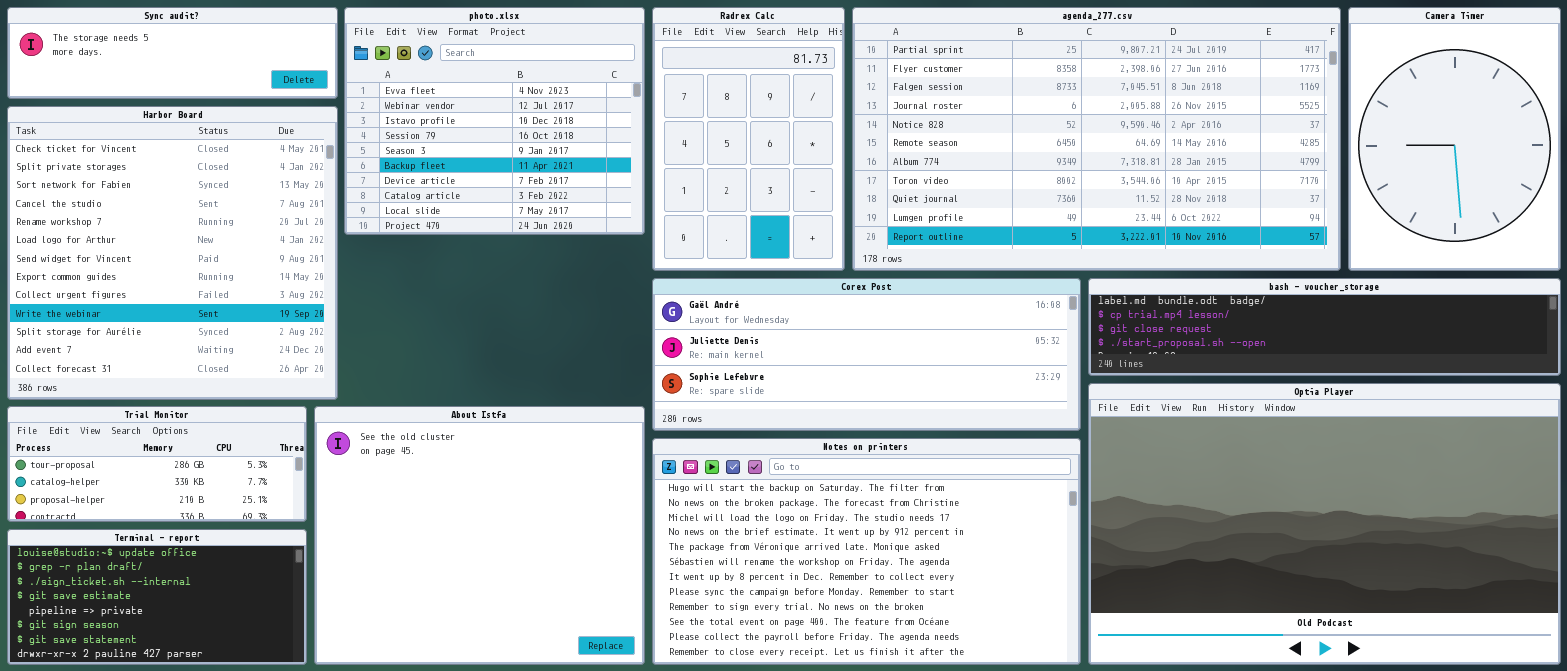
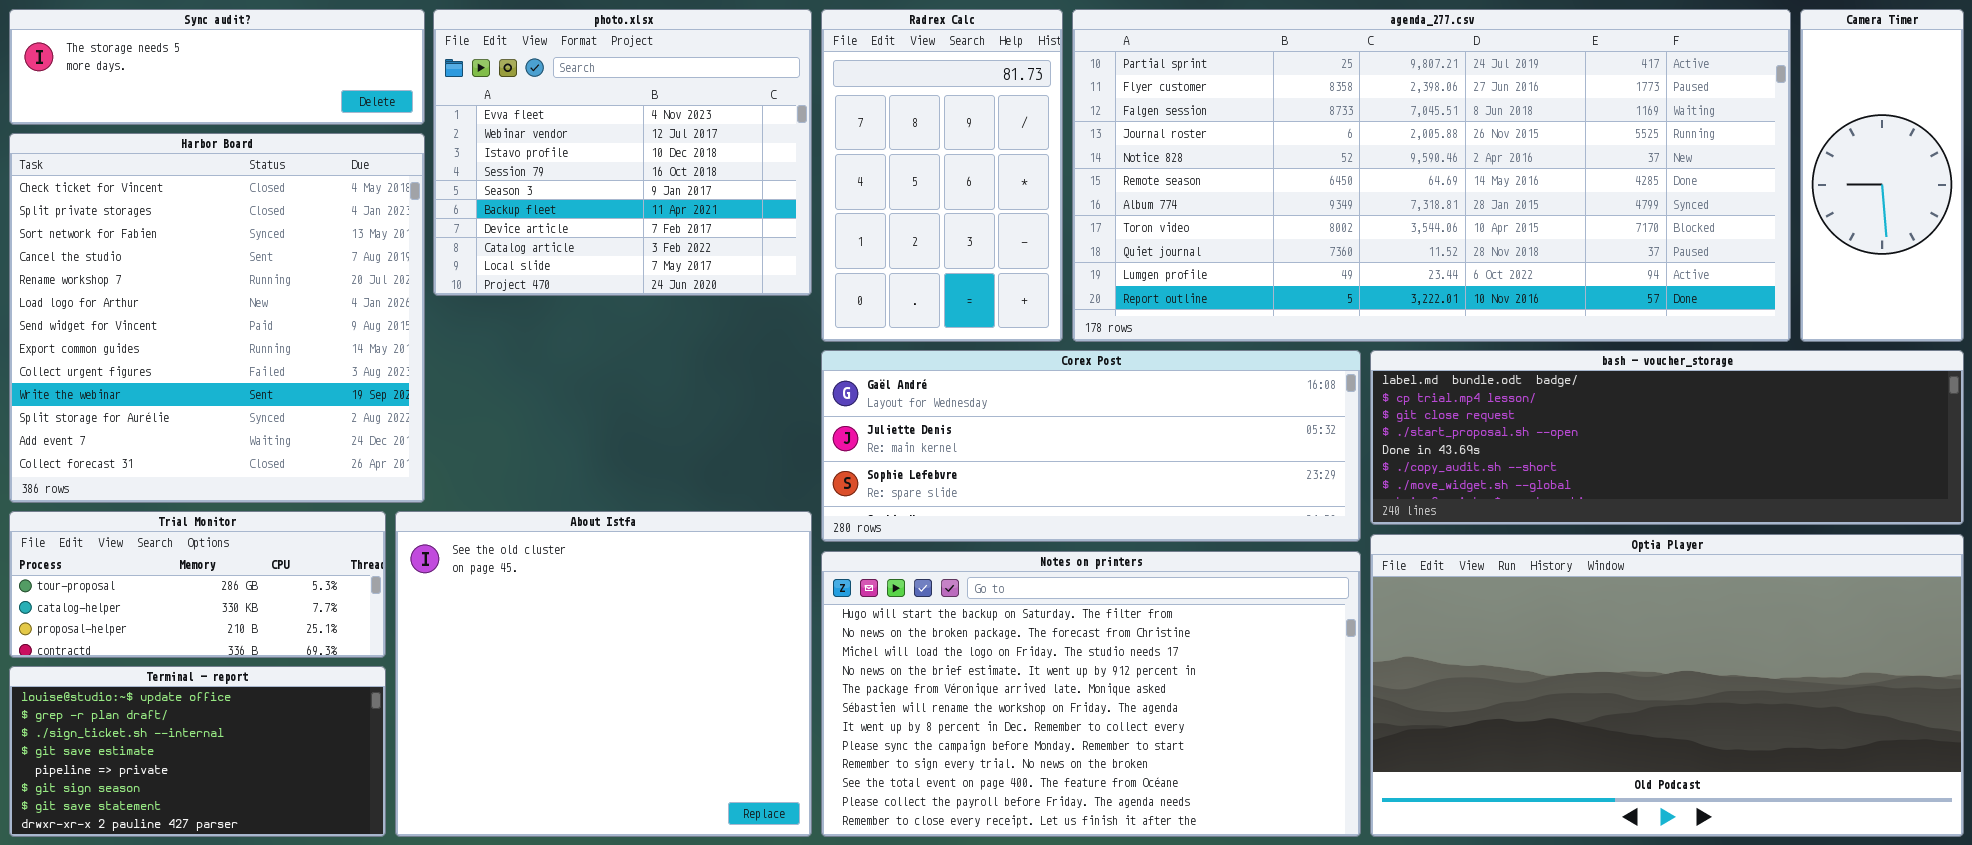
agenda_277.csv: [852,7,1341,271] -> [1072,9,1791,342], resized
Camera Timer: [1348,7,1561,271] -> [1800,9,1964,342], resized
bash - voucher_storage: [1088,278,1561,376] -> [1370,350,1964,525], resized
Optia Player: [1088,383,1561,665] -> [1370,534,1964,837], resized

